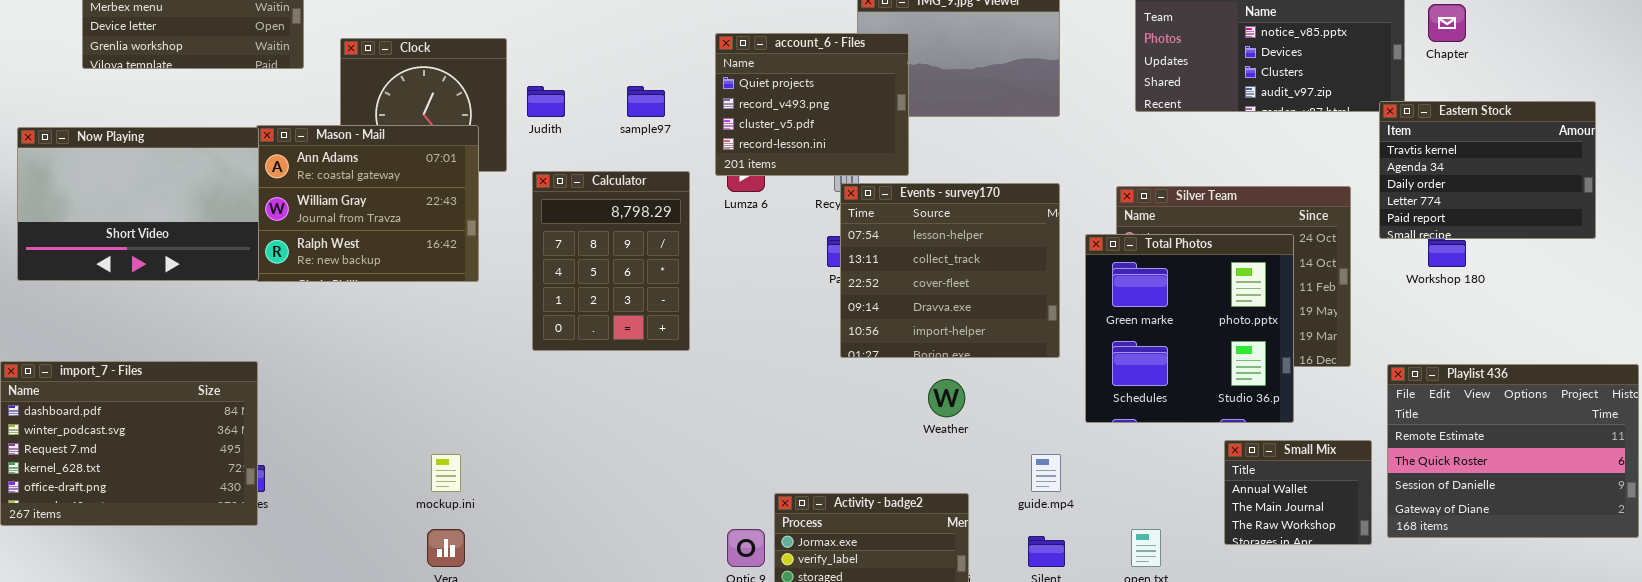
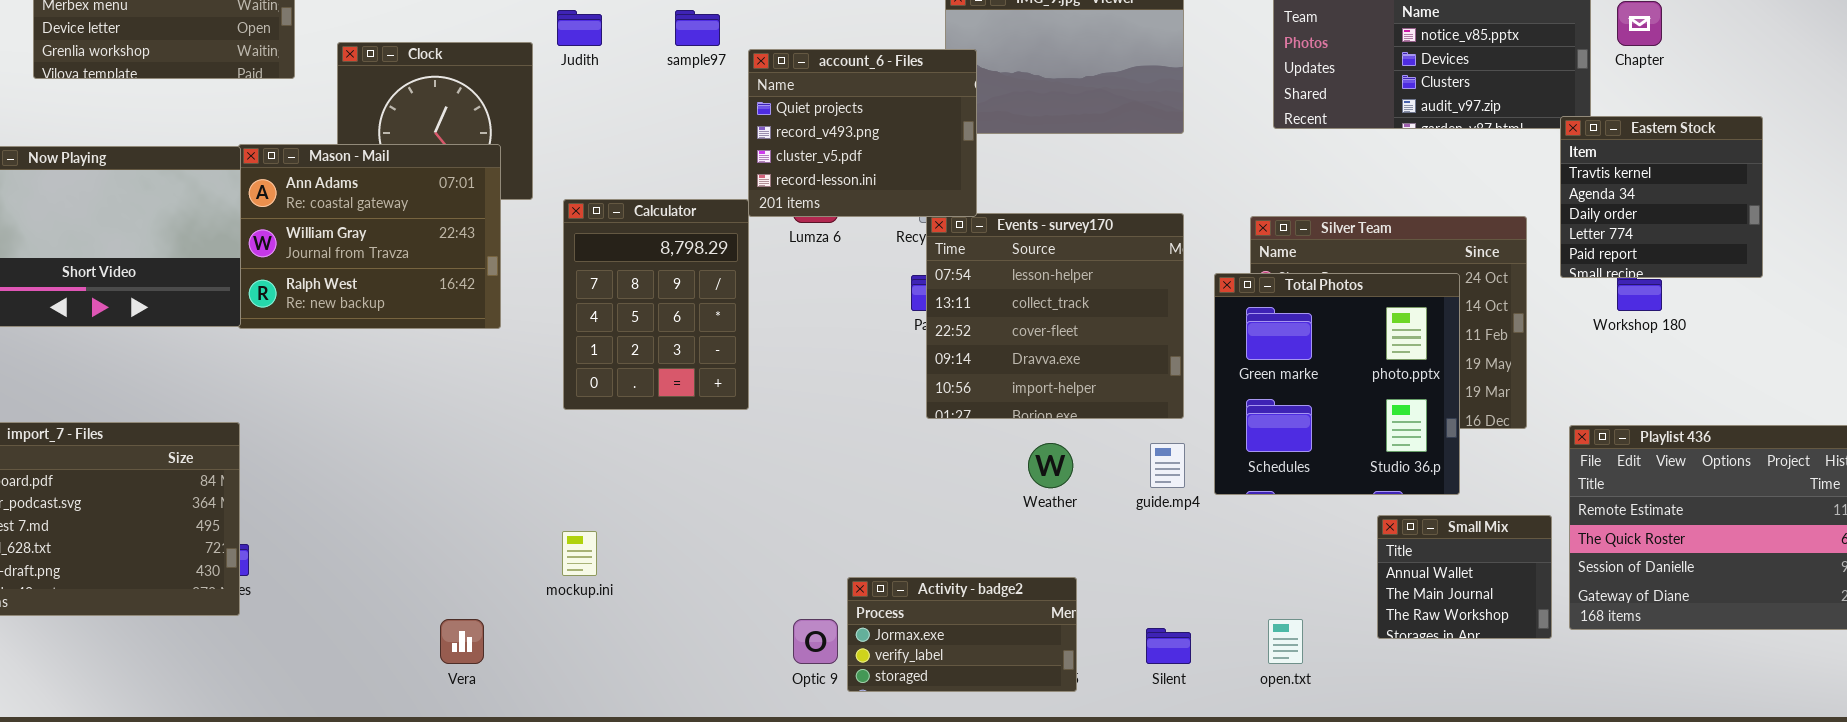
account_6 - Files: [715,33,909,176] -> [748,49,977,217], moved
Judith: [527,86,565,117] -> [557,10,602,46], moved
sample97: [627,86,665,117] -> [675,10,720,46], moved
Eastern Stock: [1379,101,1596,239] -> [1560,116,1763,278], resized
mockup.ini: [431,454,461,492] -> [562,531,597,576], moved
guide.mp4: [1031,454,1061,492] -> [1150,443,1185,488], moved

